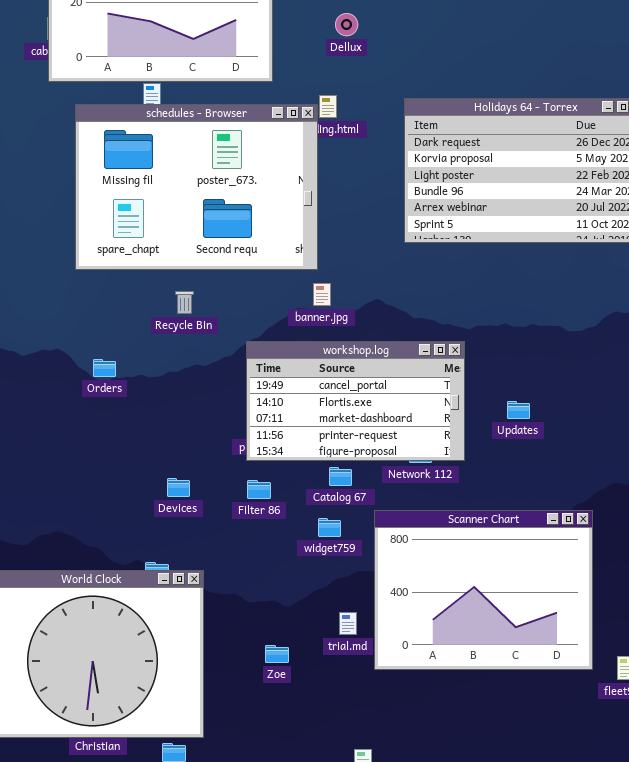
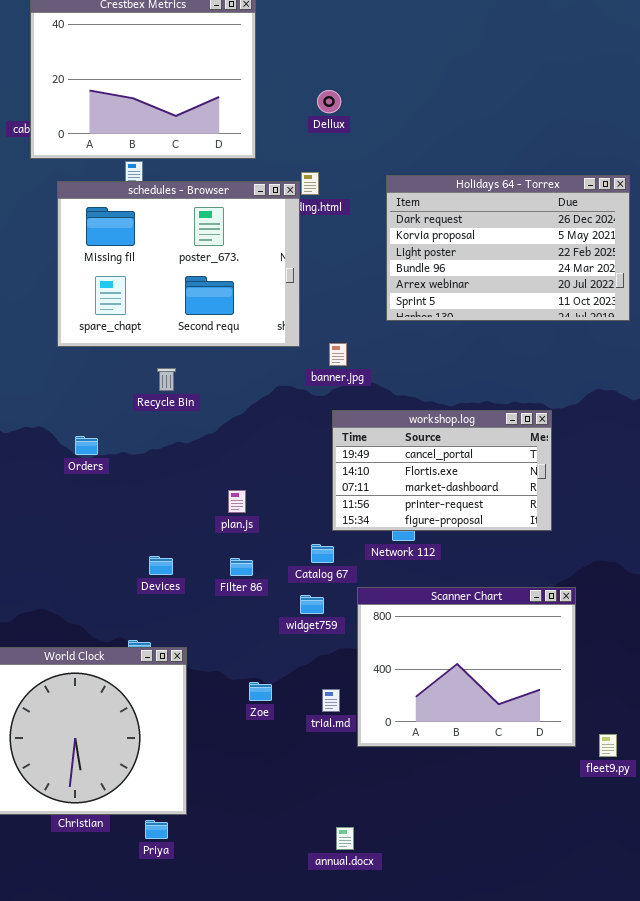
banner.jpg: [313,283,331,306] -> [329,343,347,366], moved
workshop.log: [246,341,465,461] -> [332,410,552,531], moved
Zoe: [265,645,289,663] -> [249,682,272,701], moved

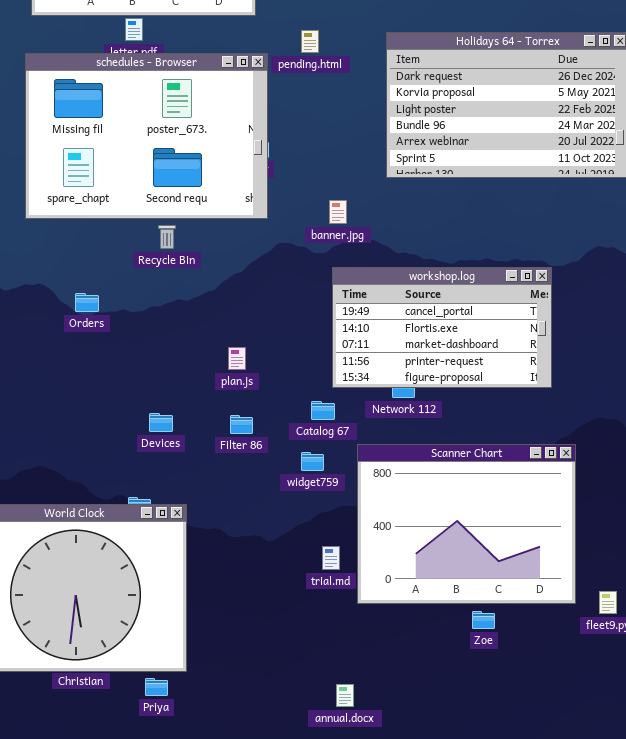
schedules - Browser: [57,181,300,347] -> [25,53,268,219], moved
Zoe: [249,682,272,701] -> [472,611,495,629], moved

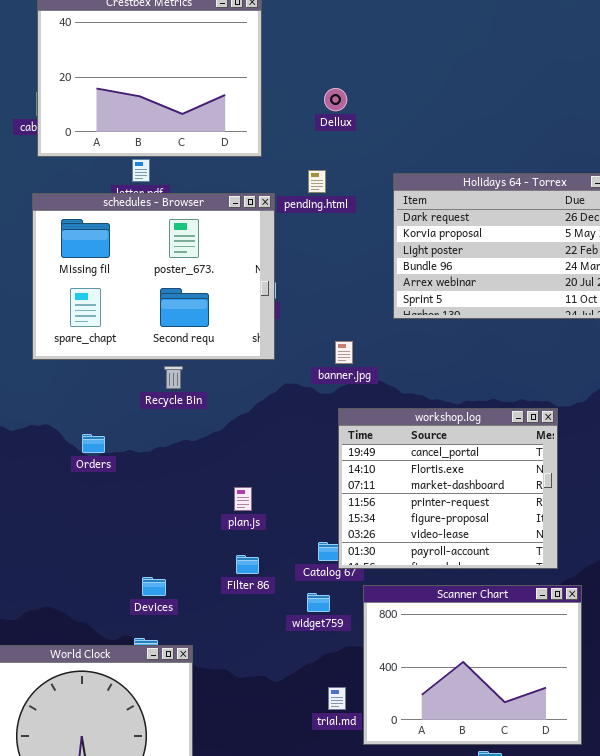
workshop.log: [332,267,552,388] -> [338,408,558,569], resized
Devices: [149,413,173,432] -> [142,577,166,596], moved

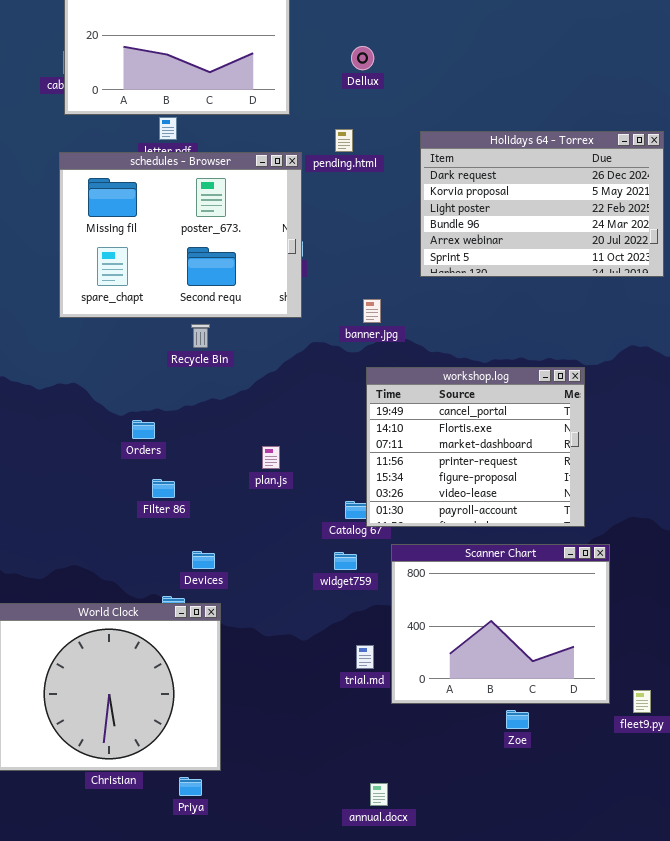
Orders: [82,434,105,453] -> [132,420,155,439], moved
Filter 86: [236,555,259,574] -> [152,479,175,498], moved
Devices: [142,577,166,596] -> [192,551,215,569], moved

